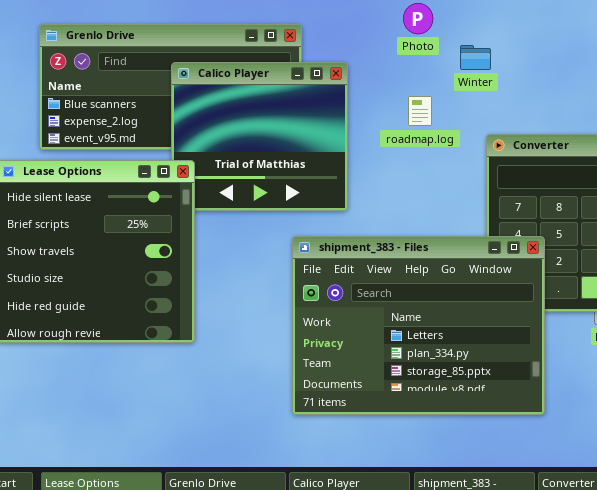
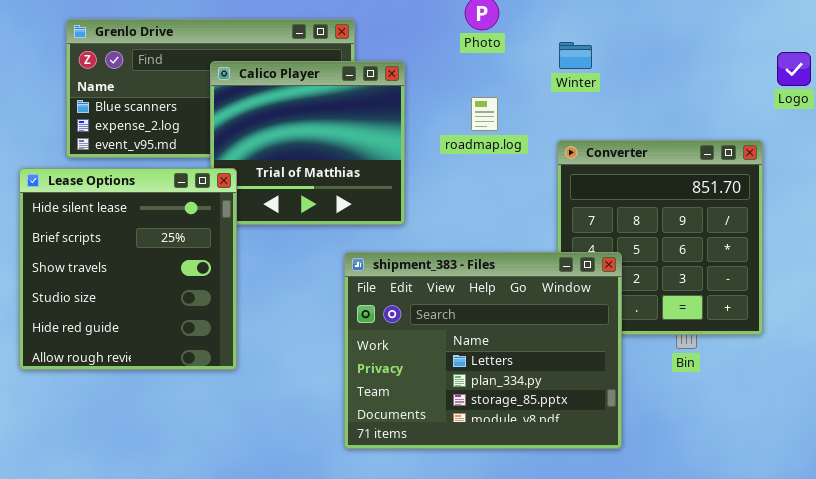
Winter: [460,45,491,70] -> [559,42,592,69], moved

